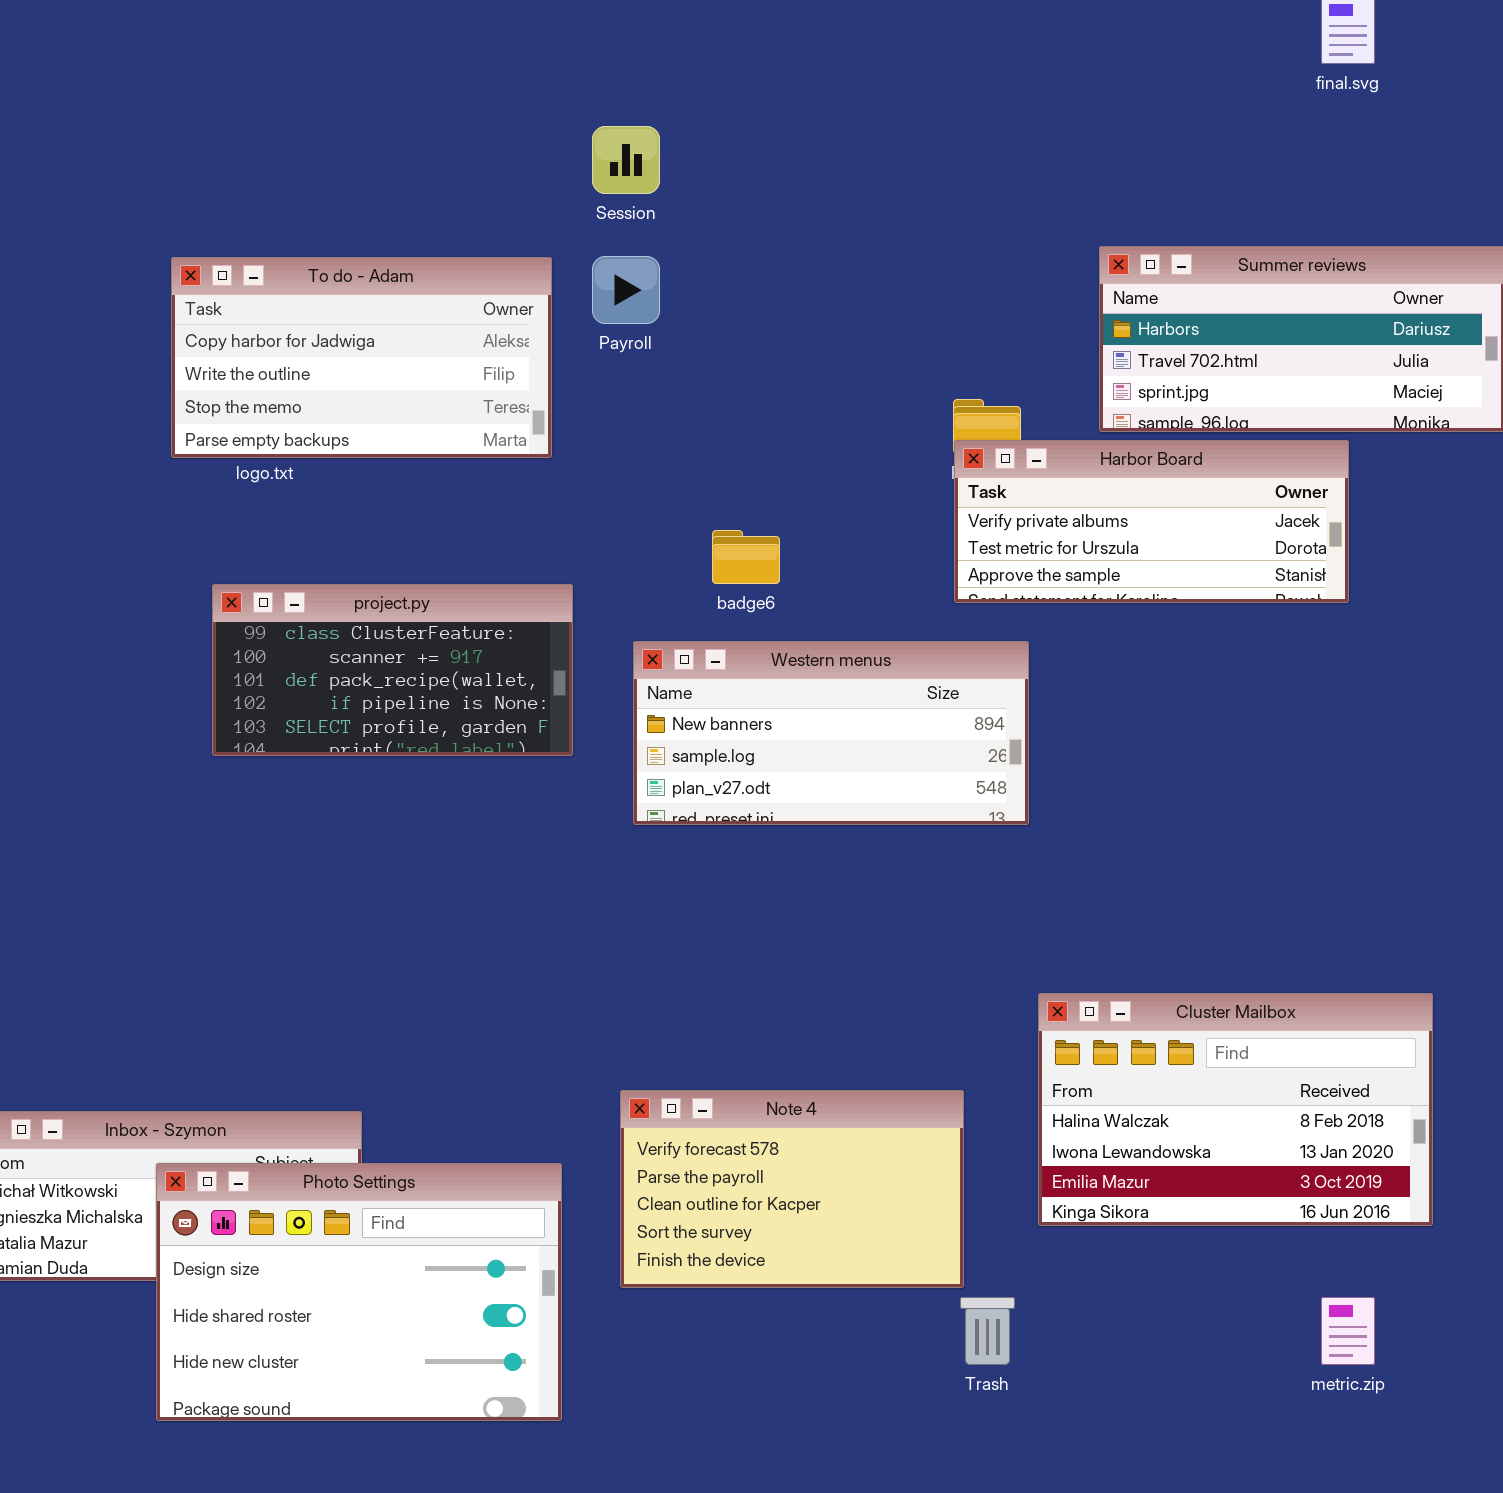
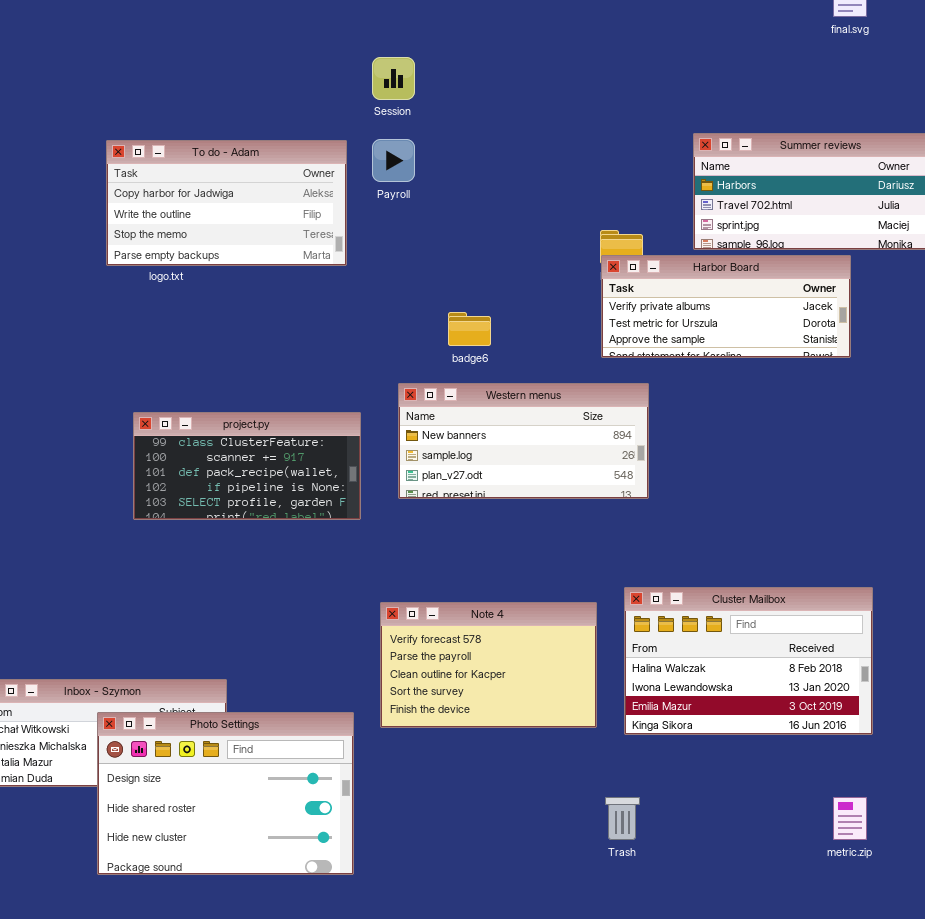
project.py: [212,584,573,756] -> [133,412,361,520], moved
Cluster Mailbox: [1038,993,1433,1226] -> [624,587,873,735], moved
Note 4: [620,1090,964,1288] -> [380,602,597,728], moved

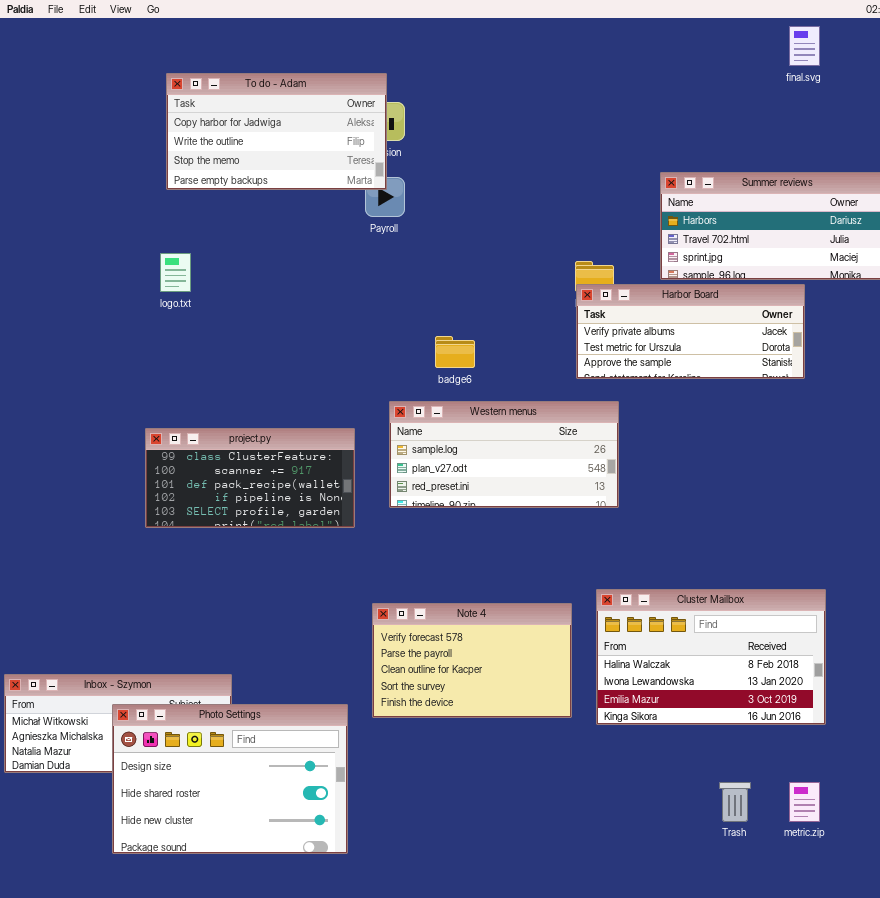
To do - Adam: [106,140,347,266] -> [166,73,387,190], moved
Western menus: [398,383,649,499] -> [389,401,619,508], scrolled down 1 row
Trash: [605,797,640,840] -> [719,782,751,822], moved

